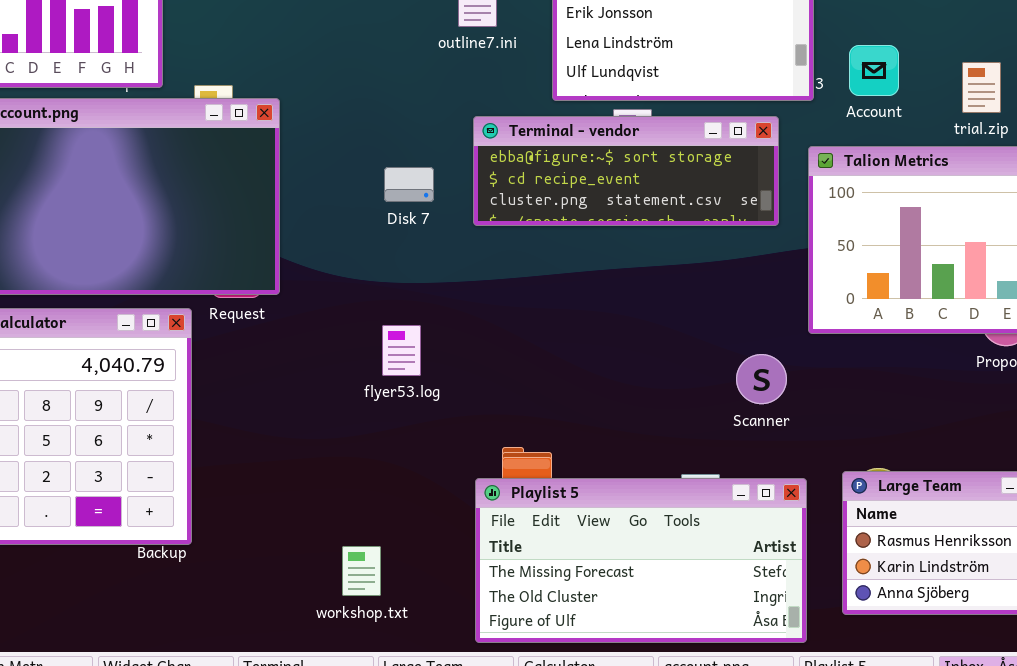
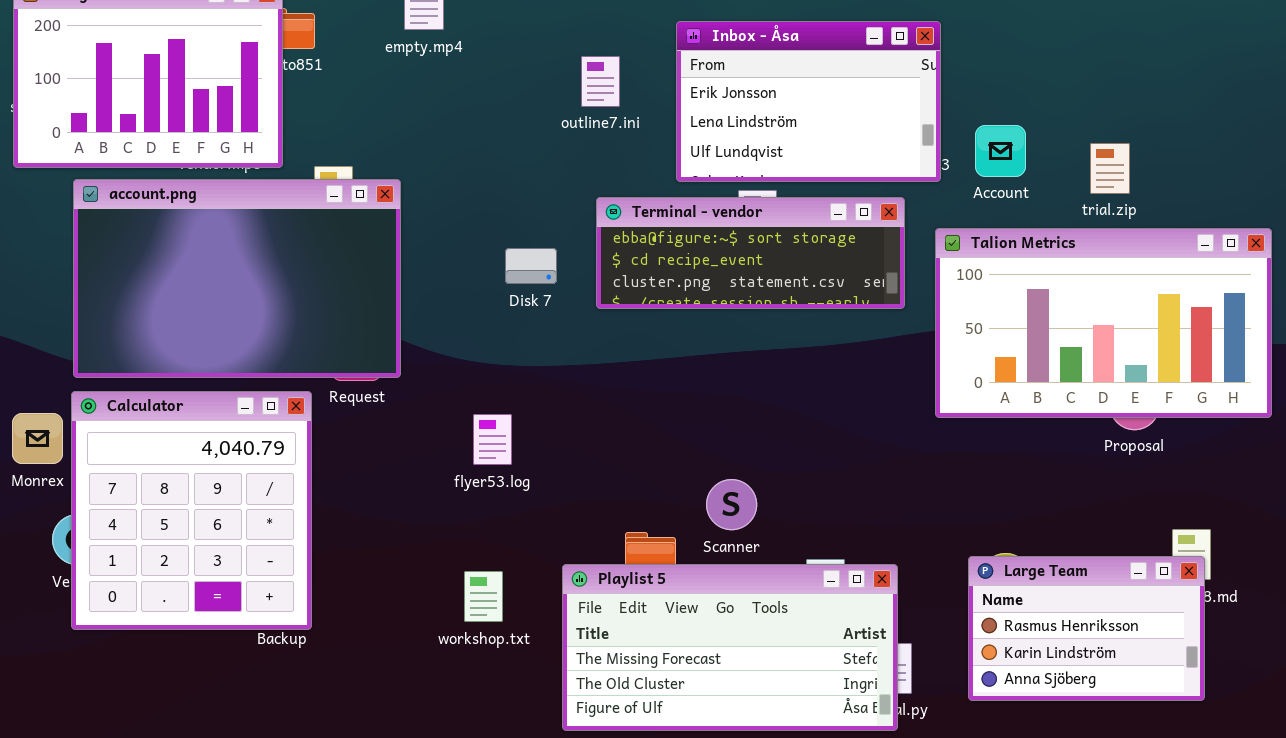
flyer53.log: [382,325,421,376] -> [473,414,512,465], moved
Scanner: [736,354,787,404] -> [706,479,757,530], moved
Playlist 5: [475,478,807,643] -> [562,564,898,731], moved
workshop.txt: [342,546,381,596] -> [464,571,503,622], moved

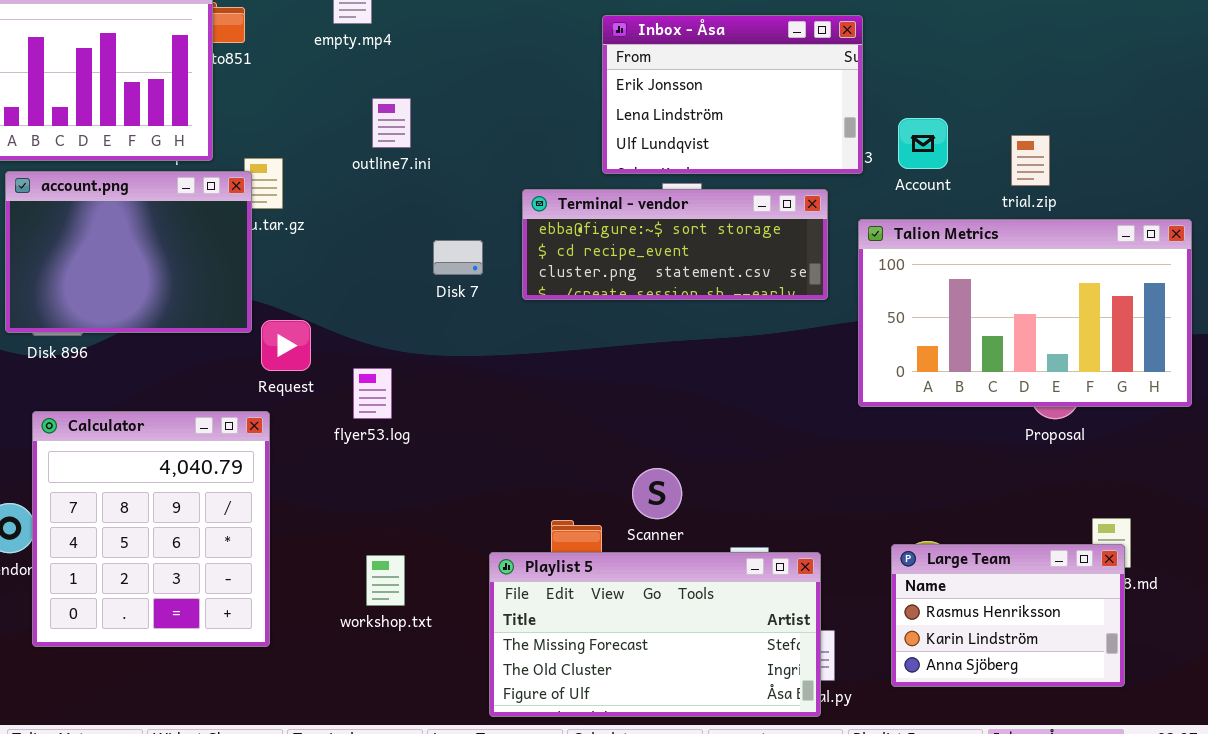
outline7.ini: [581,56,620,107] -> [372,98,411,148], moved
account.png: [73,179,401,378] -> [5,171,252,333], resized
Calculator: [71,391,312,630] -> [32,411,270,647], moved
flyer53.log: [473,414,512,465] -> [353,368,392,419], moved
workshop.txt: [464,571,503,622] -> [366,555,405,606], moved

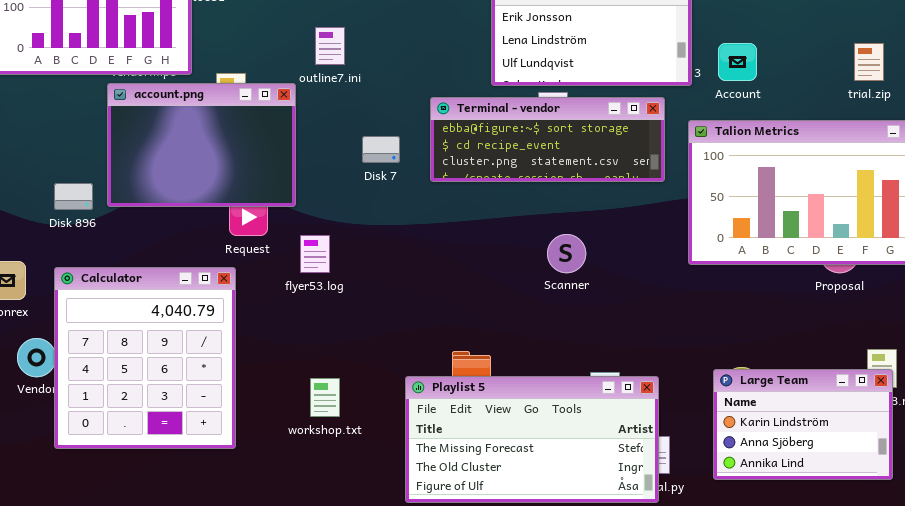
trial.zip: [1011,135,1050,186] -> [854,43,884,81], moved
account.png: [5,171,252,333] -> [107,83,296,207], moved
Scanner: [632,468,682,519] -> [547,234,586,273], moved
Large Team: [891,544,1125,687] -> [713,369,893,480], scrolled down 1 row

